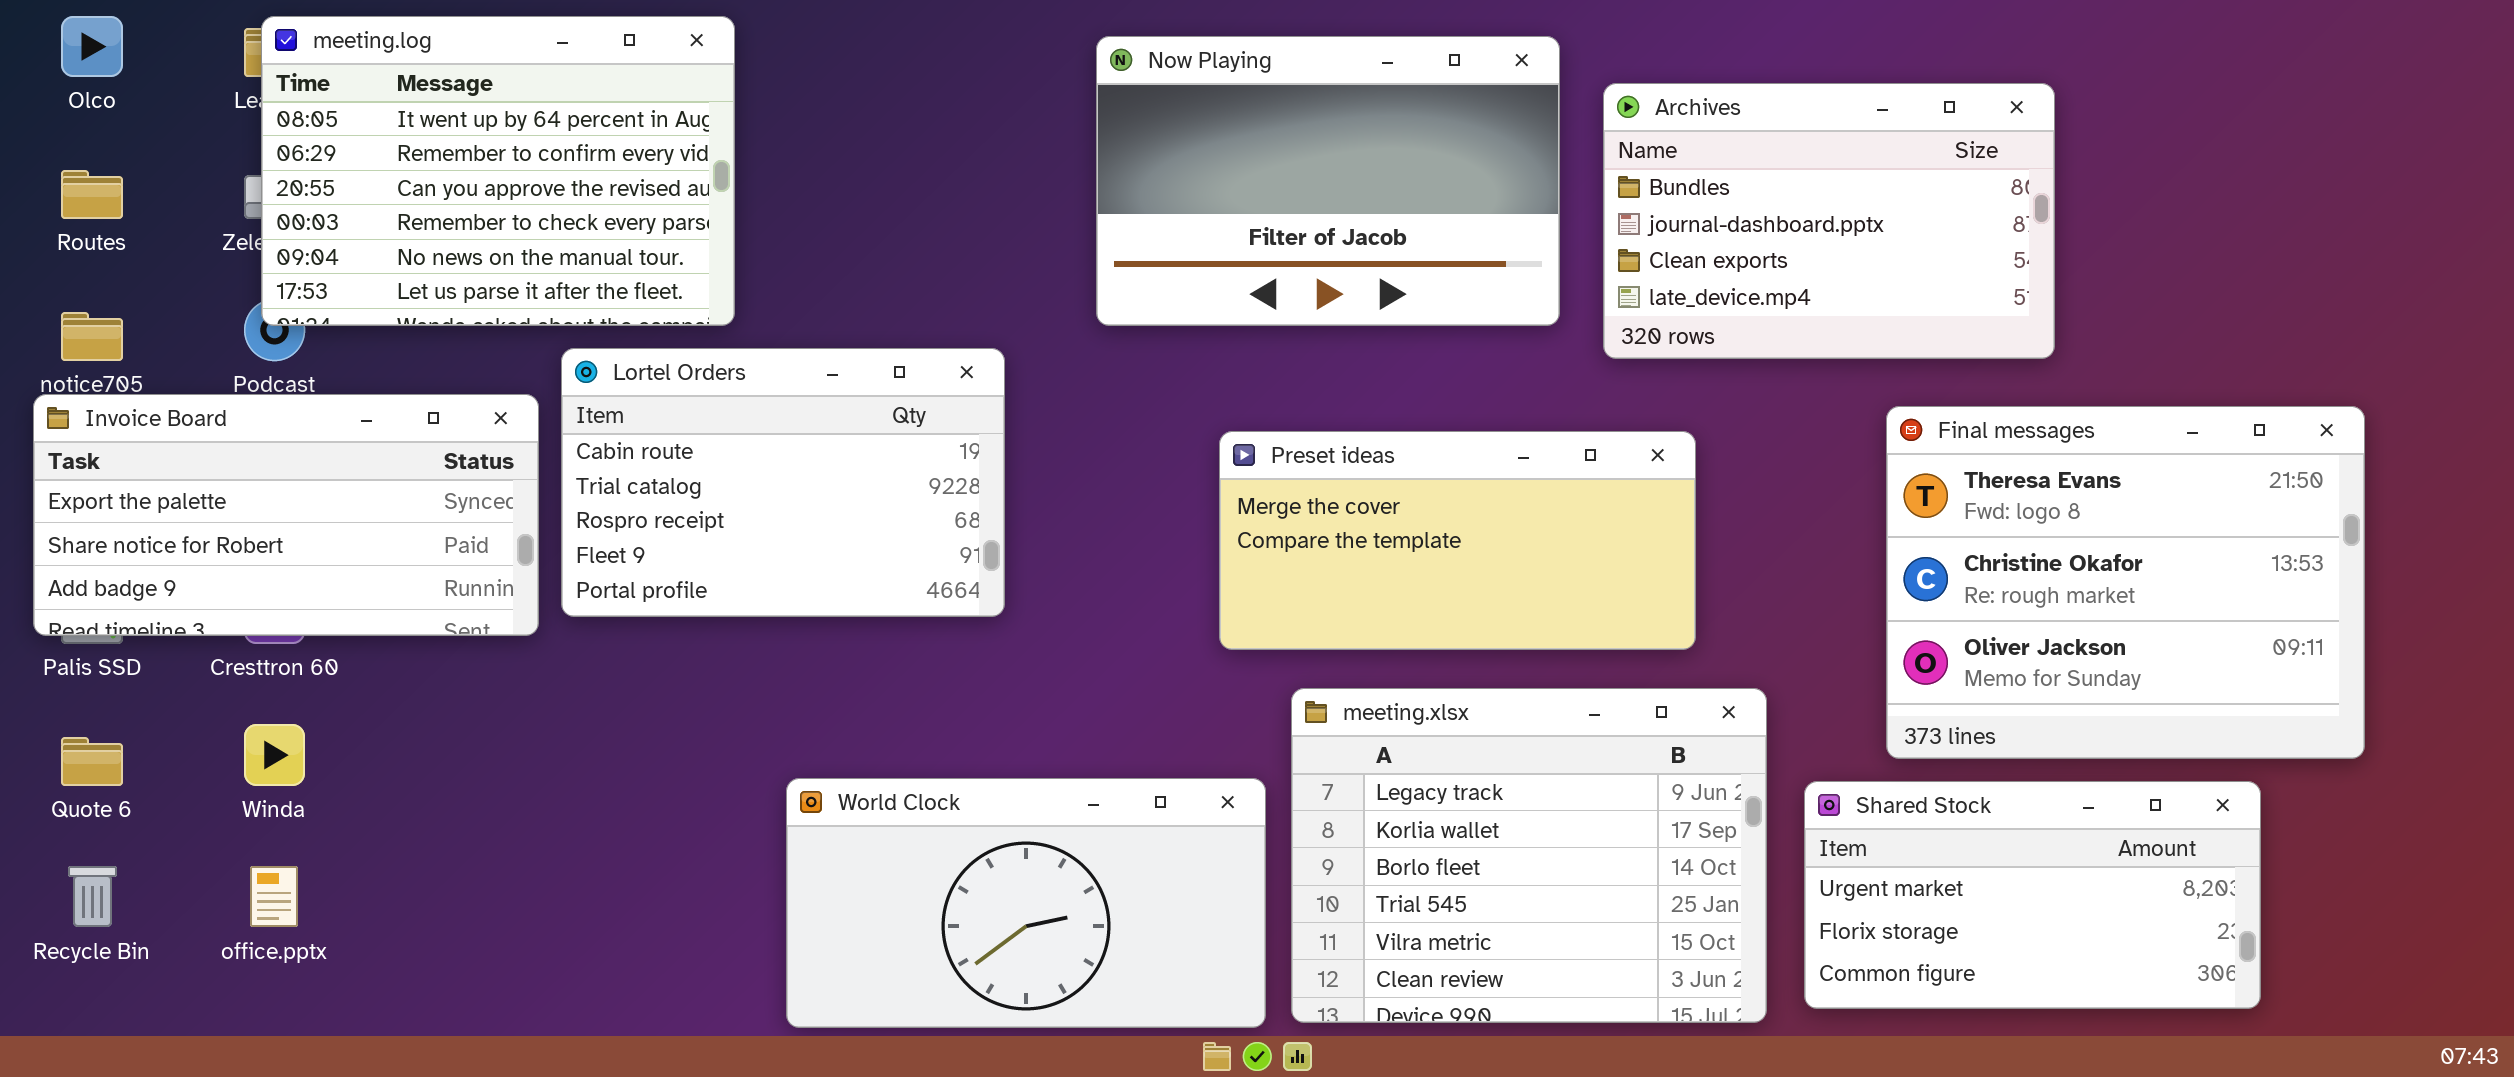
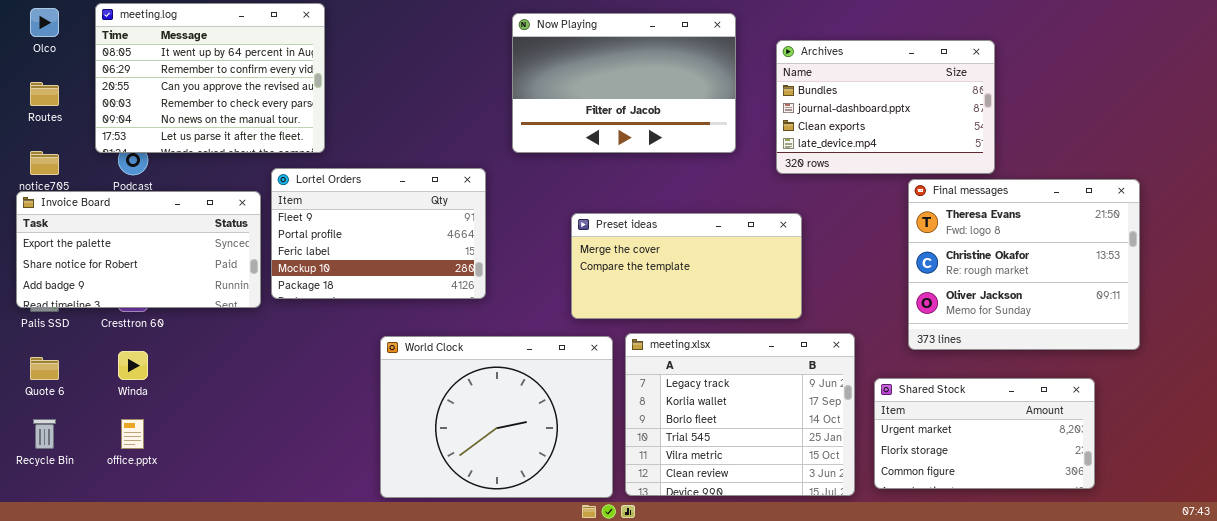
meeting.log: [261,16,735,326] -> [95,3,325,153], moved
Now Playing: [1096,36,1560,326] -> [512,13,736,153], moved
Lortel Orders: [561,348,1005,617] -> [271,168,486,299], scrolled down 3 rows
Final messages: [1886,406,2365,759] -> [908,179,1140,350], moved
Preset ideas: [1219,431,1696,650] -> [571,213,802,319], moved
World Clock: [786,778,1266,1028] -> [380,336,613,498], resized

